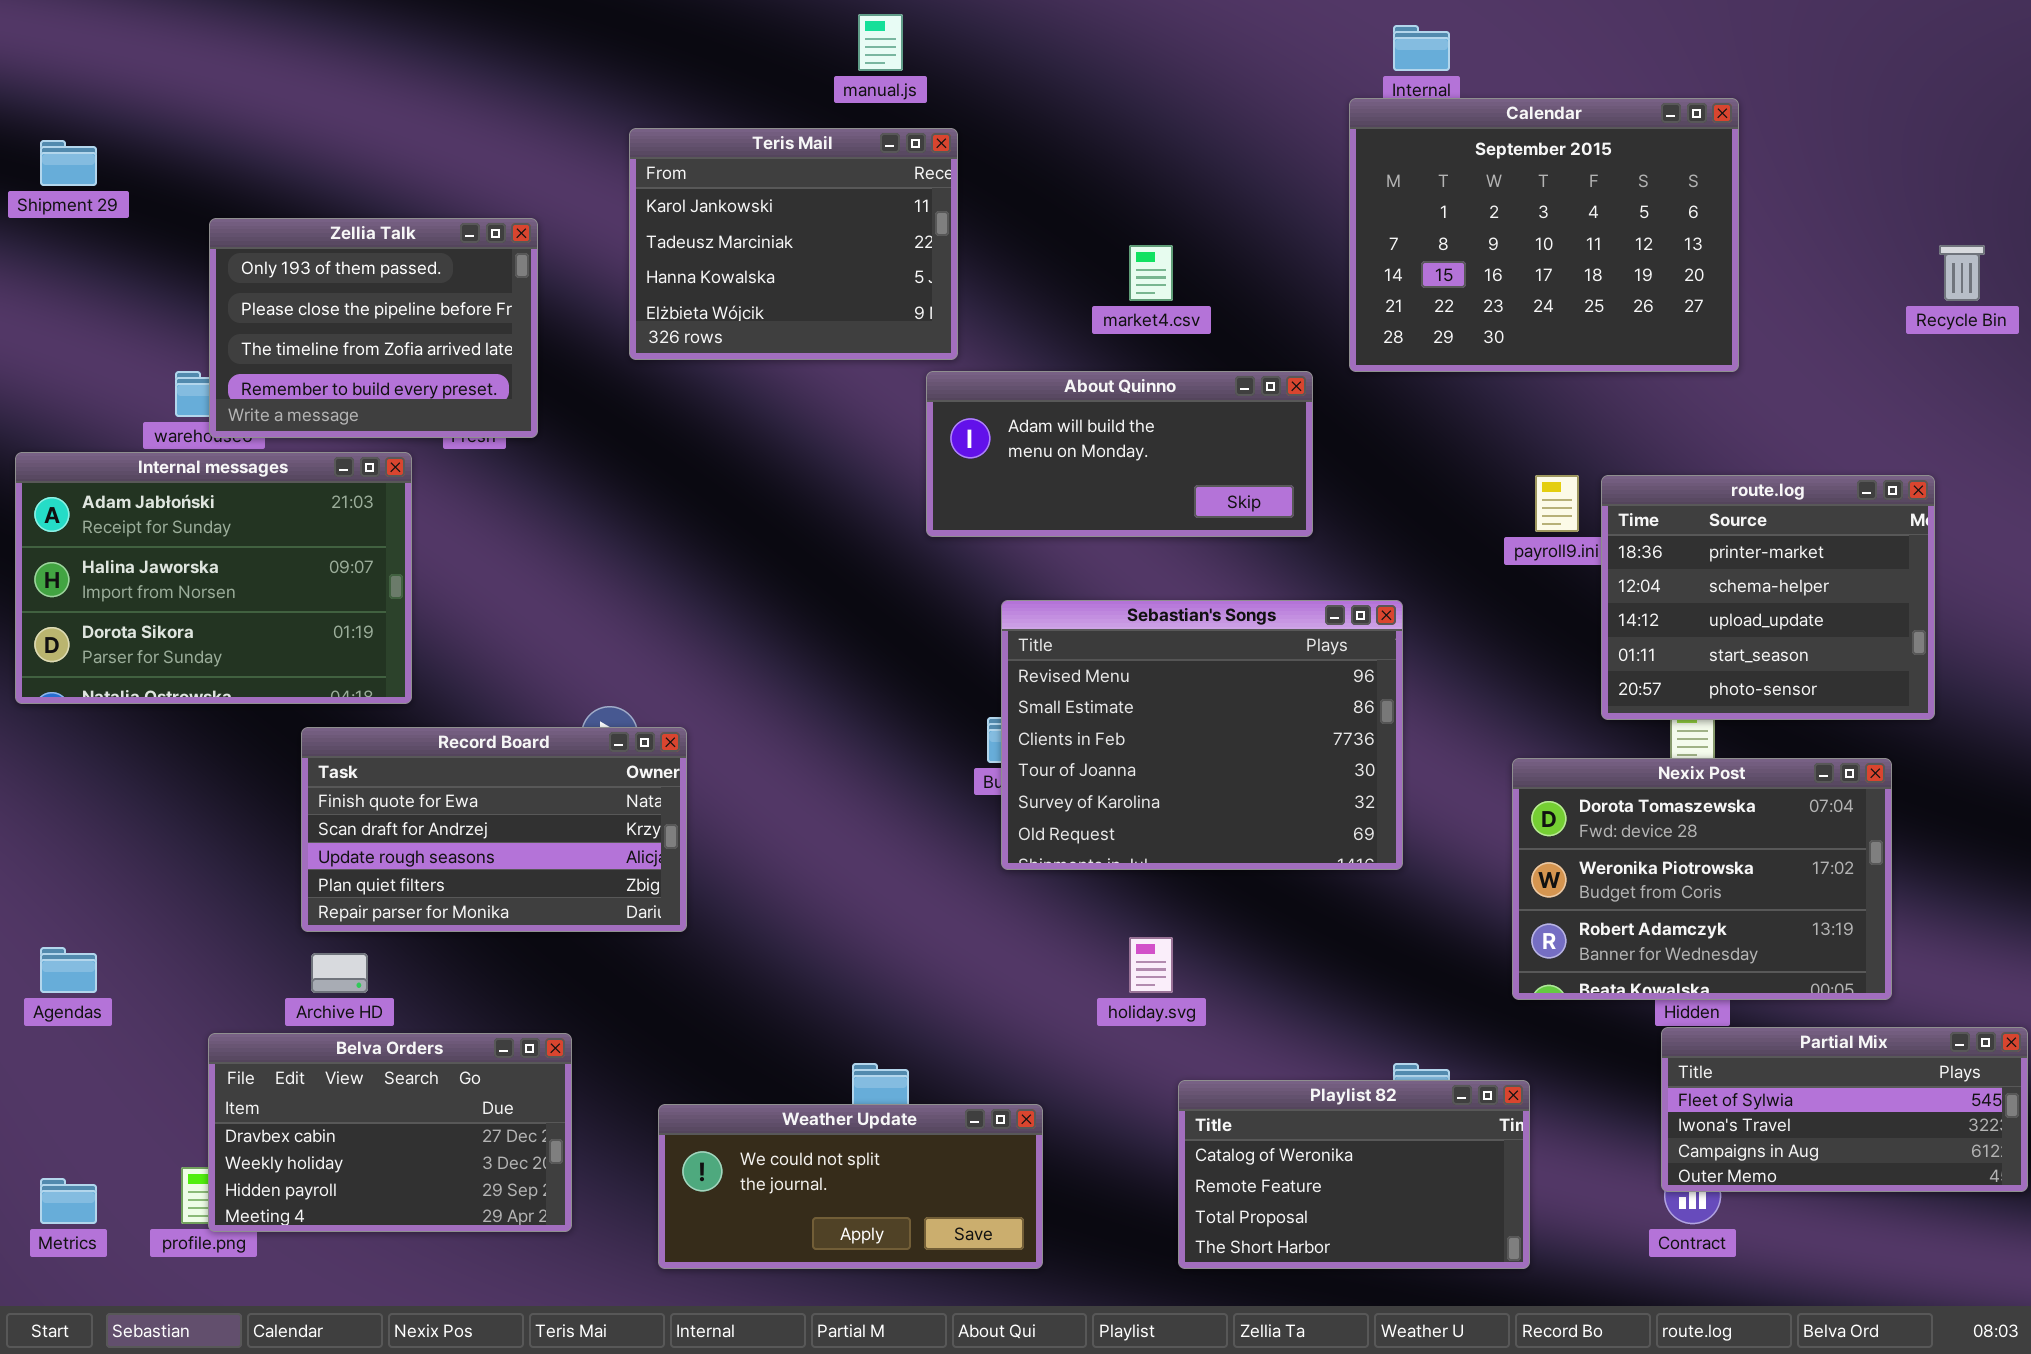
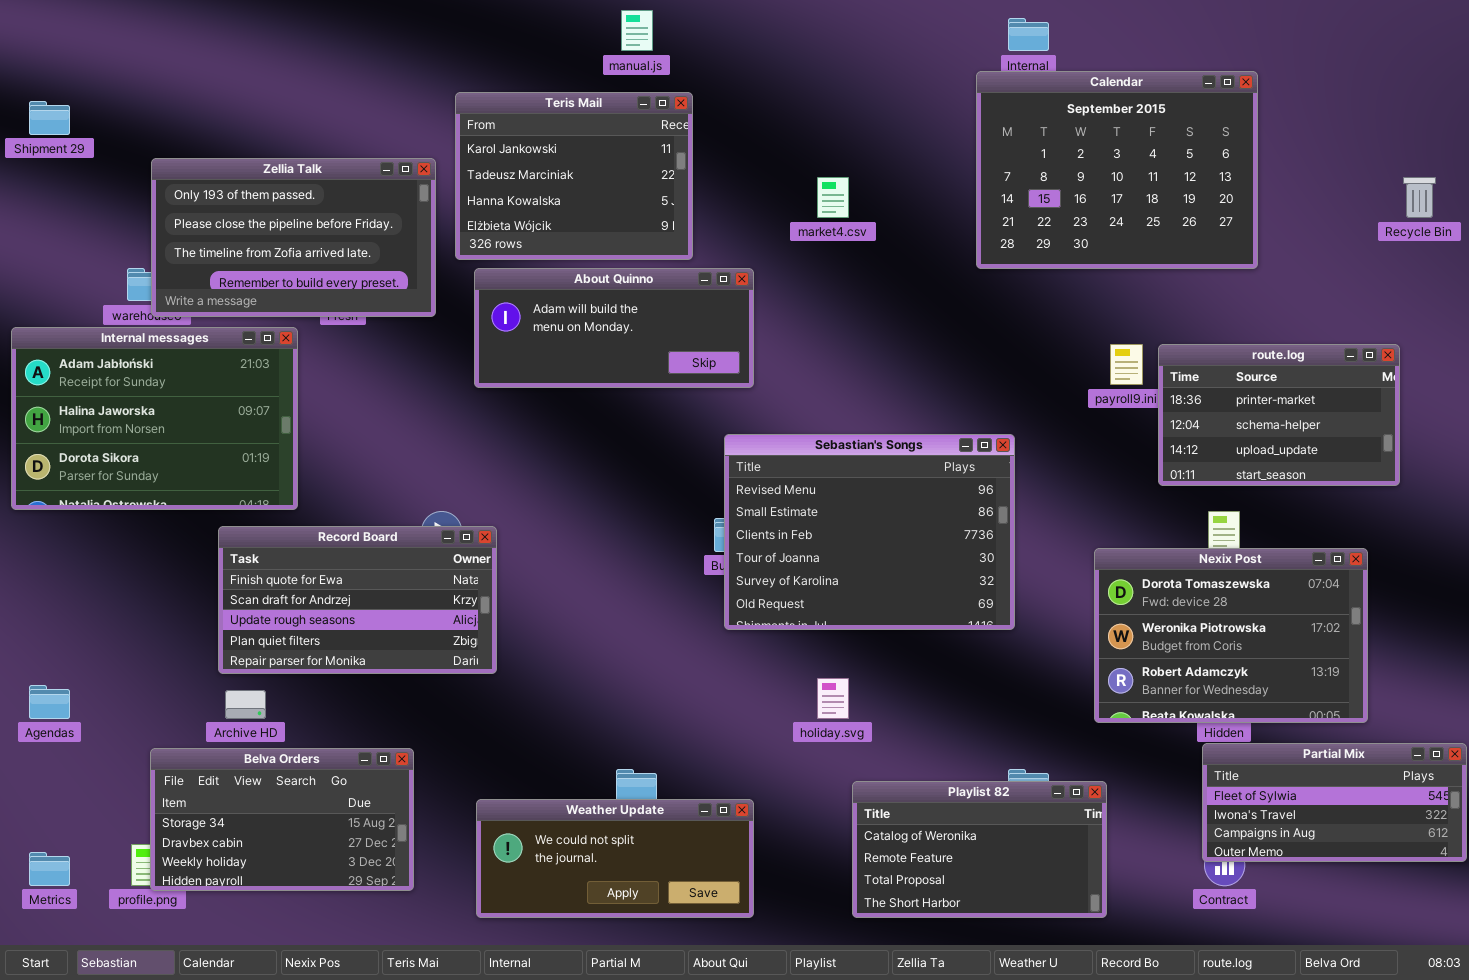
Zellia Talk: [209,218,538,438] -> [151,158,436,317], resized
About Quinno: [926,371,1313,537] -> [474,268,754,388], moved
route.log: [1601,475,1935,720] -> [1158,344,1400,486], resized
Belva Orders: [208,1033,572,1232] -> [150,748,414,891], scrolled up 1 row

